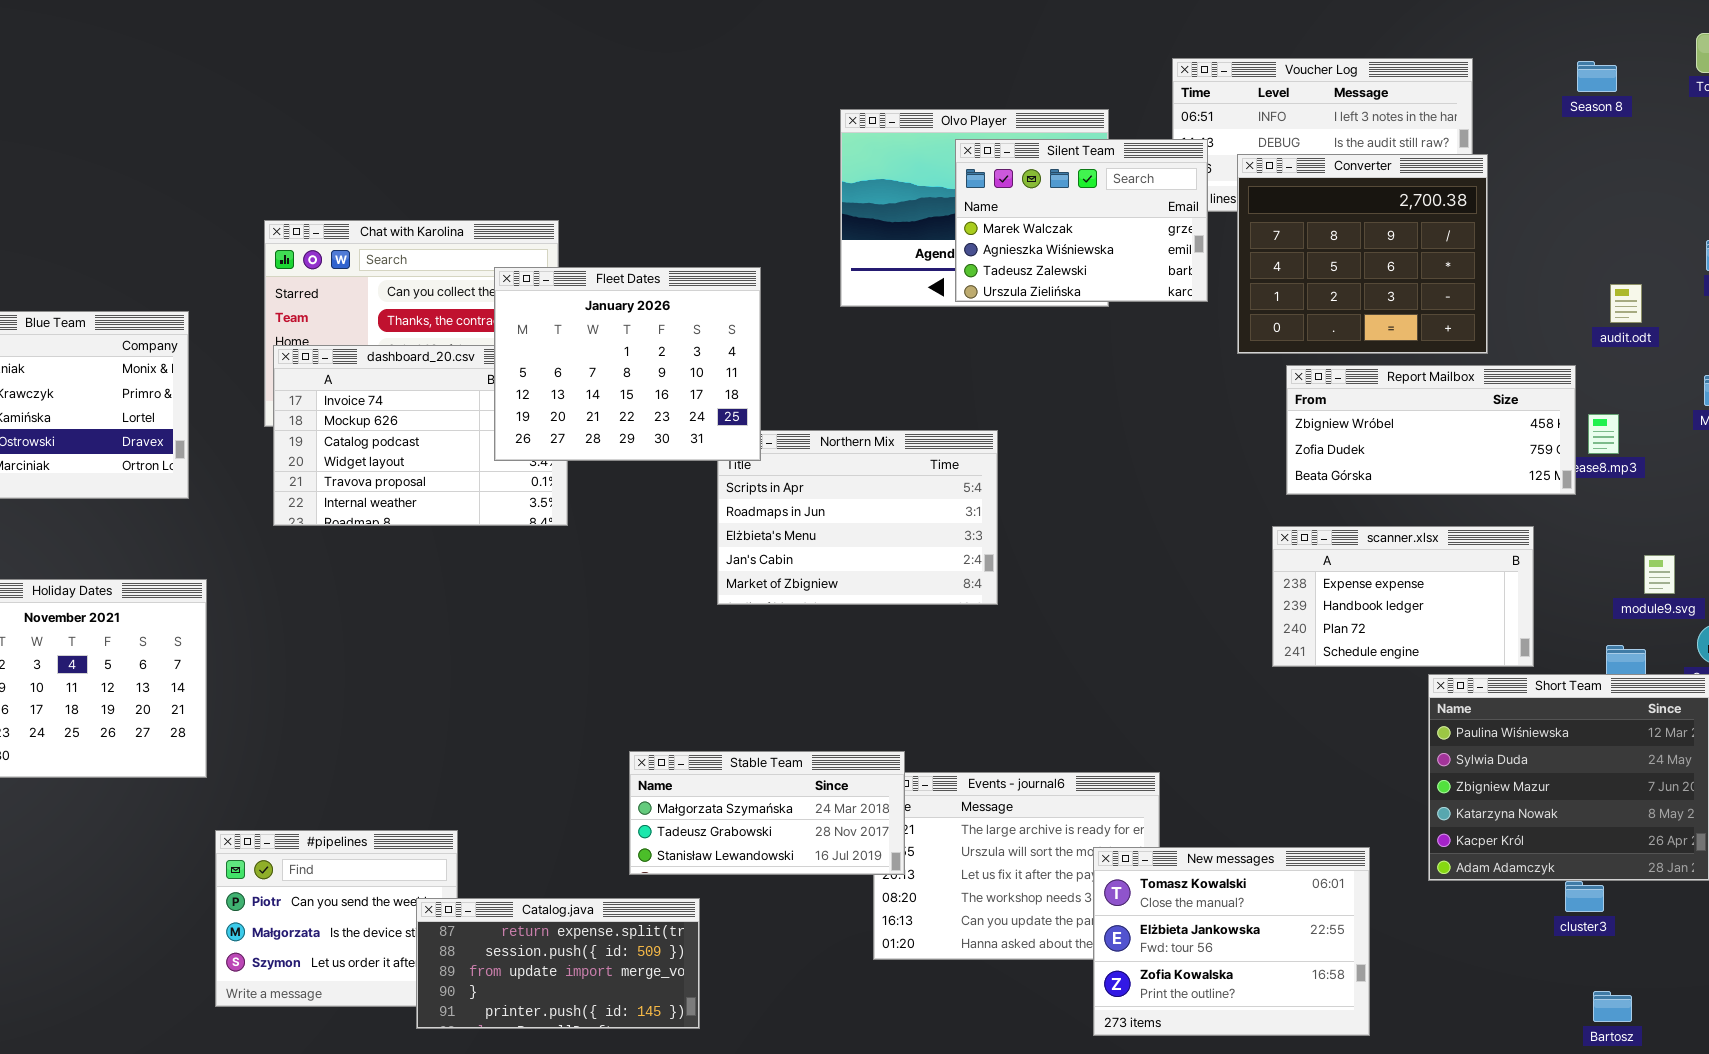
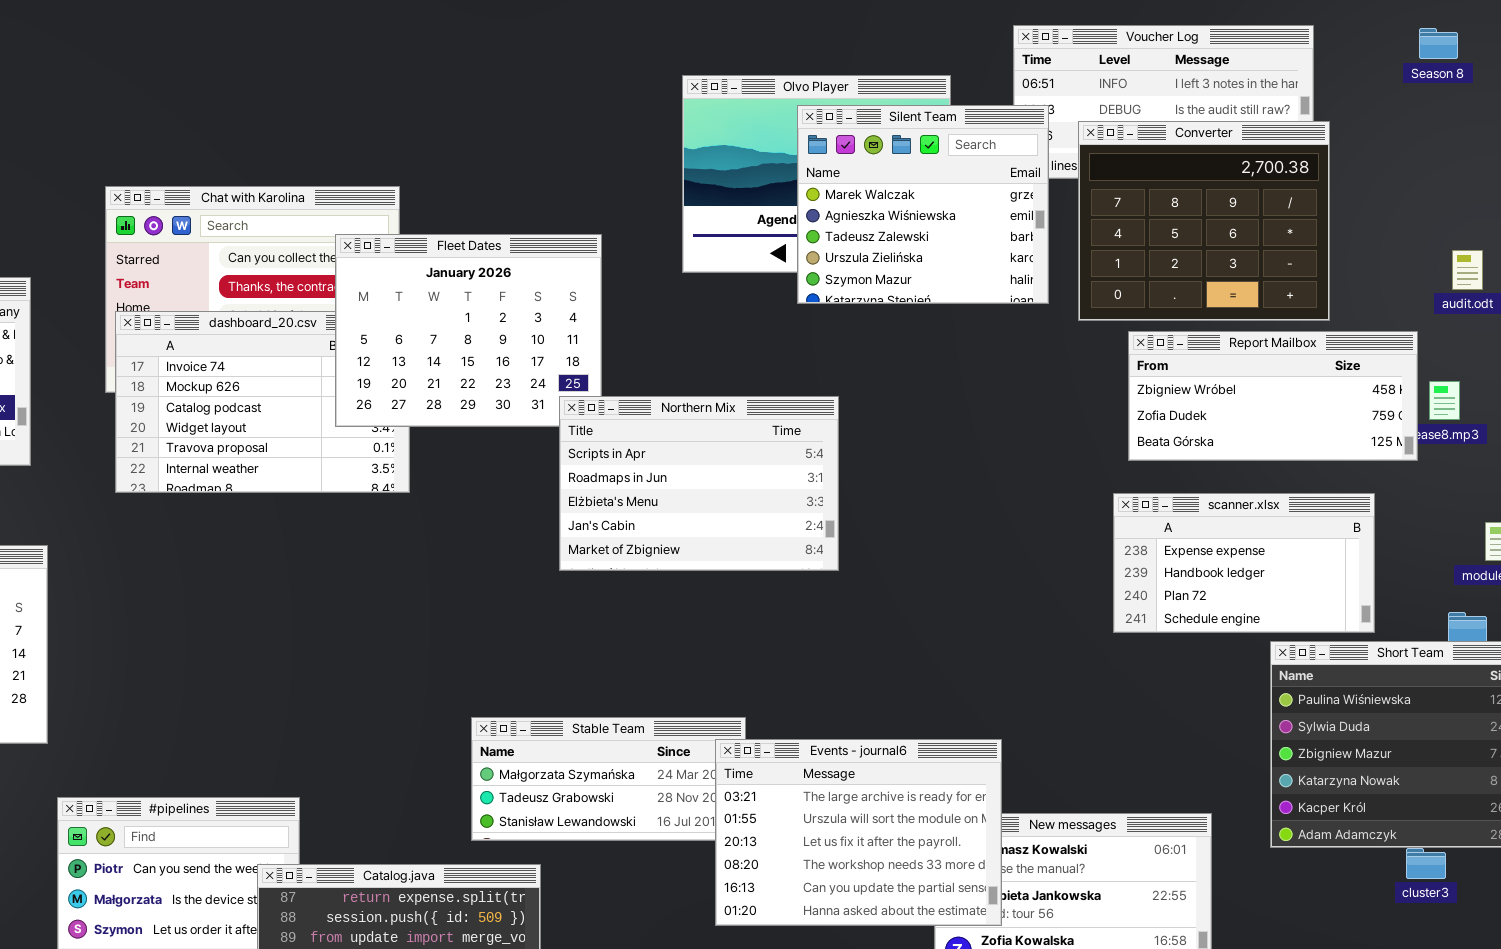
Silent Team: [955,139,1208,302] -> [797,105,1049,304], resized
Northern Mix: [717,430,998,605] -> [559,396,839,571], raised
Events - journal6: [873,772,1160,960] -> [715,739,1002,926], raised

